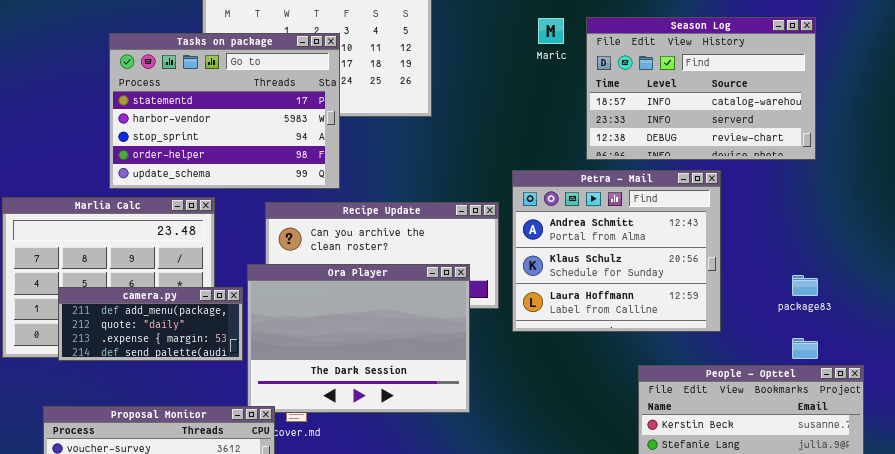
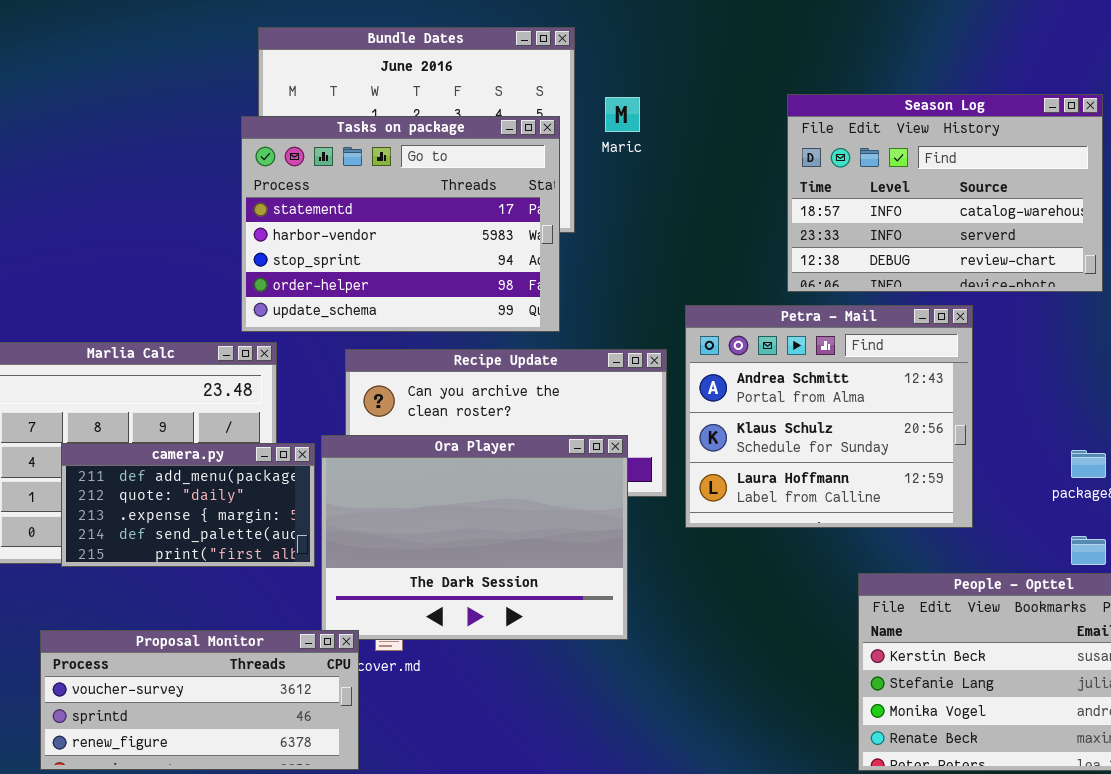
Maric: [538,18,564,44] -> [605,97,640,132], moved
Tasks on package: [109,33,340,189] -> [241,116,560,332], moved
camera.py: [58,287,243,361] -> [61,443,315,567], resized

